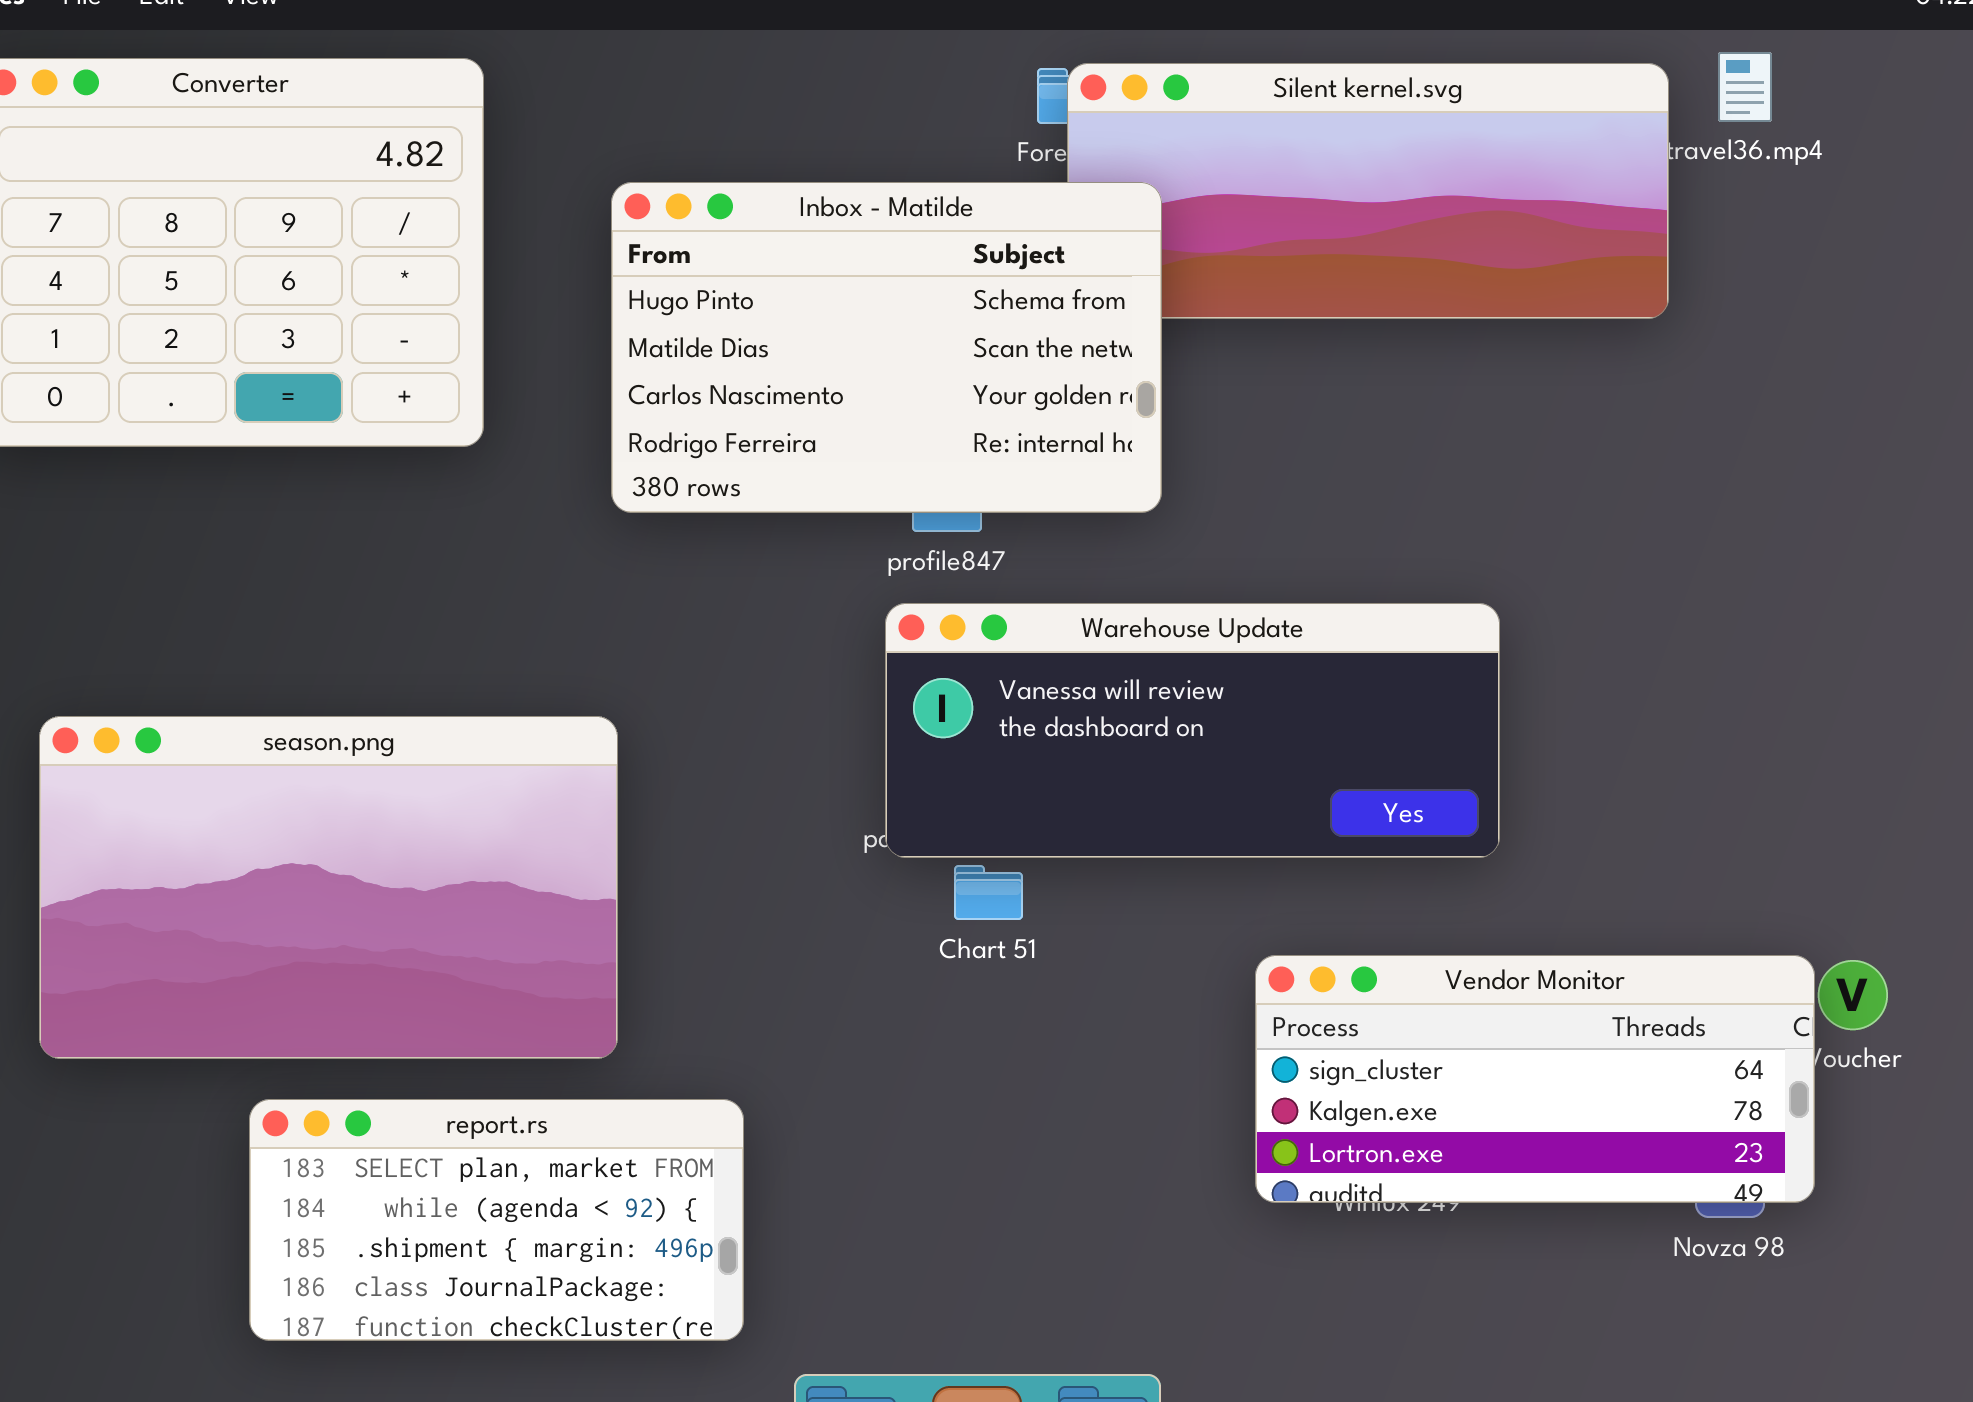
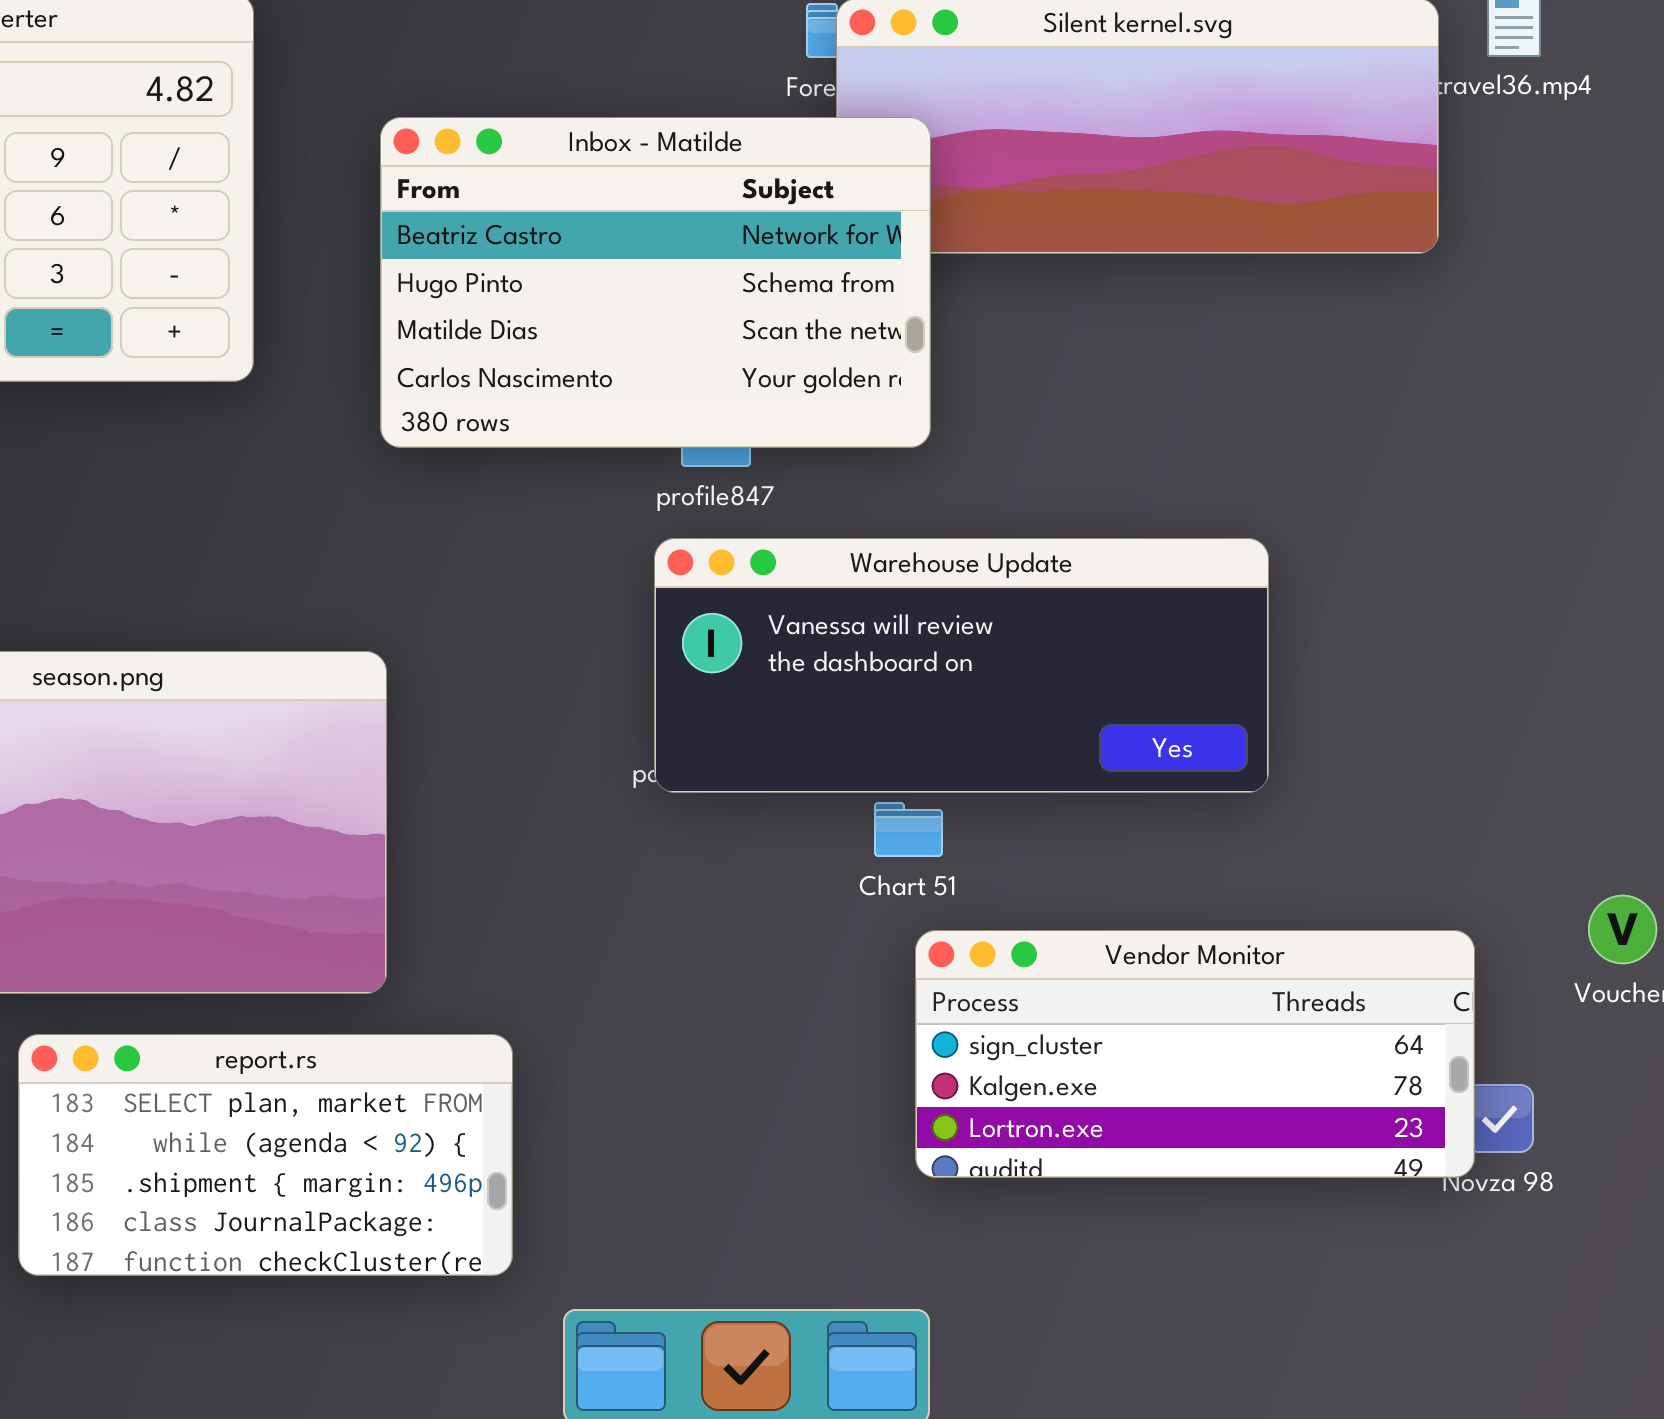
Inbox - Matilde: [611,182,1162,513] -> [380,117,931,448], scrolled up 1 row
Chart 51: [954,865,1023,920] -> [874,802,943,857], moved
Vendor Monitor: [1255,955,1815,1203] -> [915,930,1475,1178], moved

